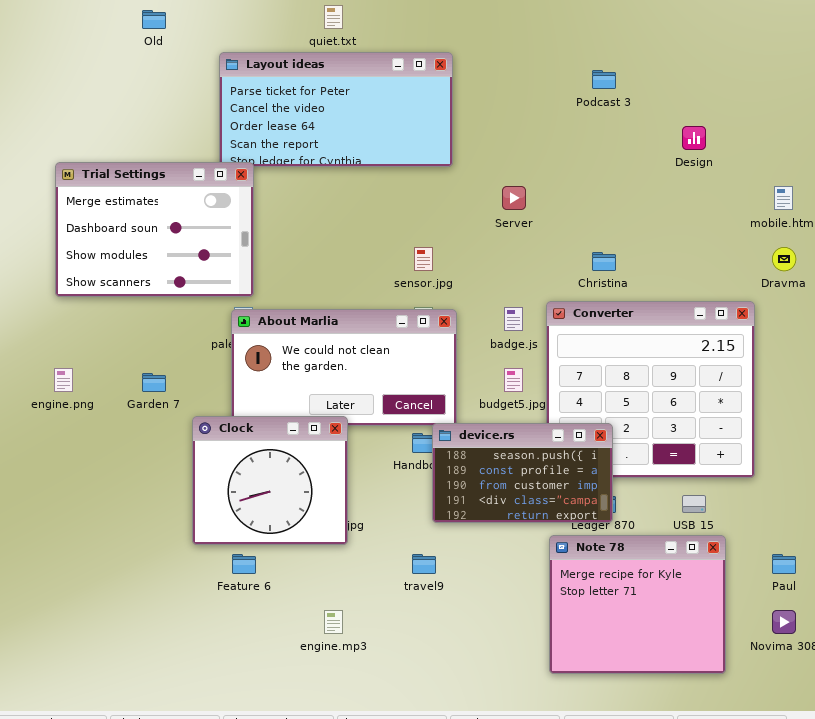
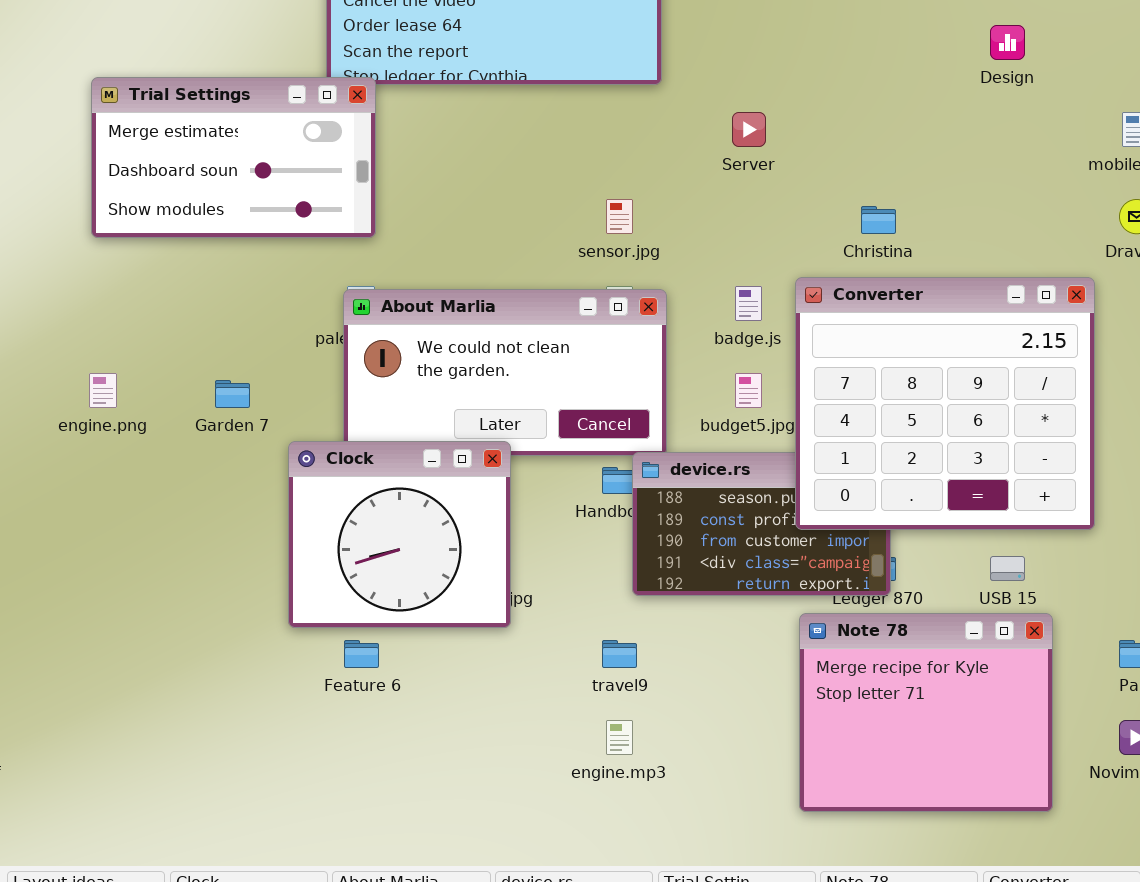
Trial Settings: [55,162,254,297] -> [91,77,376,238], resized
Converter: [546,301,755,478] -> [795,277,1095,530], raised
engine.mp3: [324,610,343,634] -> [606,720,633,755], moved

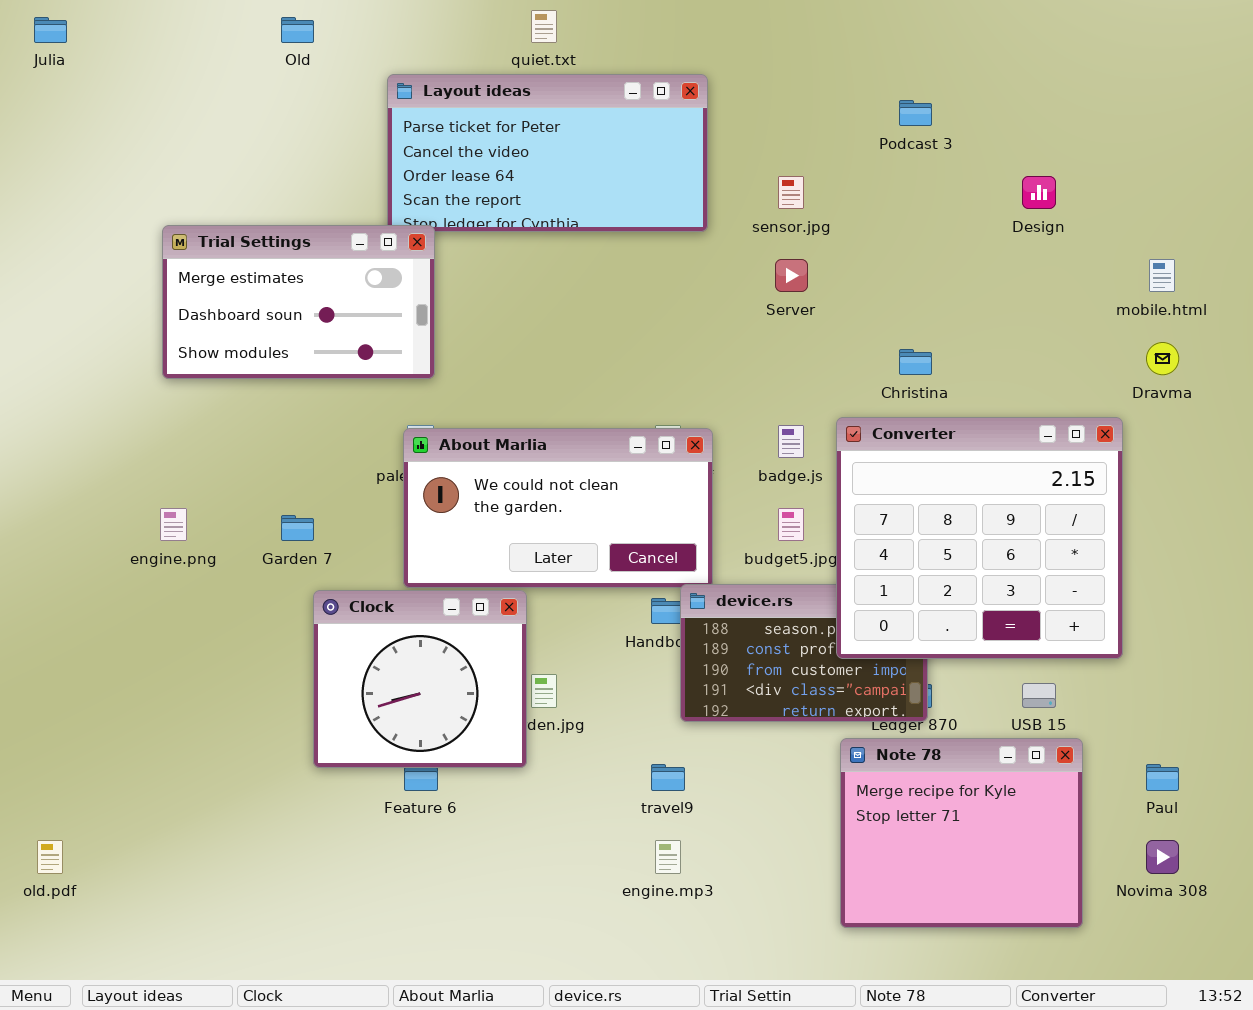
sensor.jpg: [606,199,633,234] -> [778,176,804,209], moved
Clock: [288,441,511,628] -> [313,590,527,768], moved

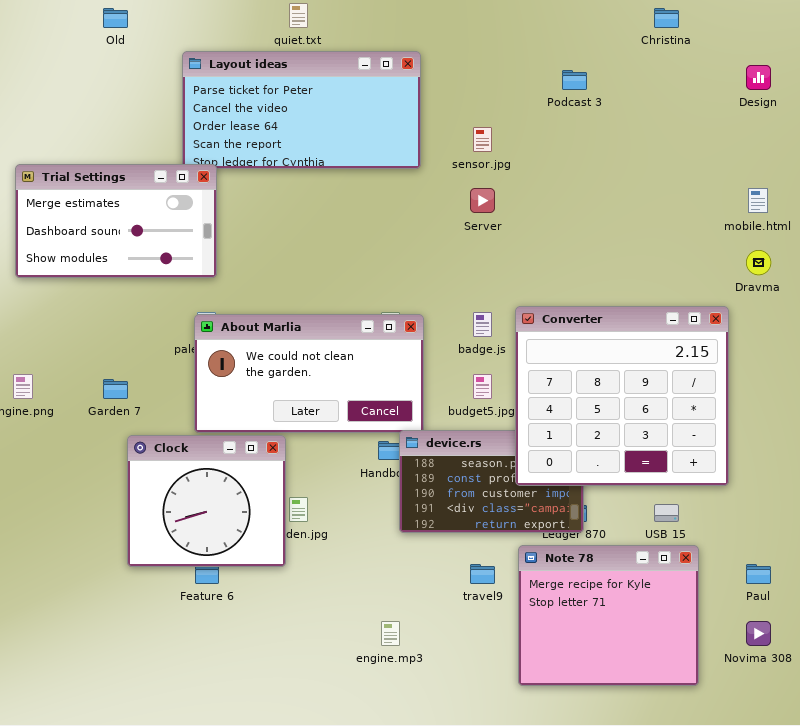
Design: [1022,176,1056,209] -> [746,65,771,90], moved
Christina: [899,349,932,375] -> [654,8,679,28], moved
travel9: [651,764,685,791] -> [470,564,495,584], moved

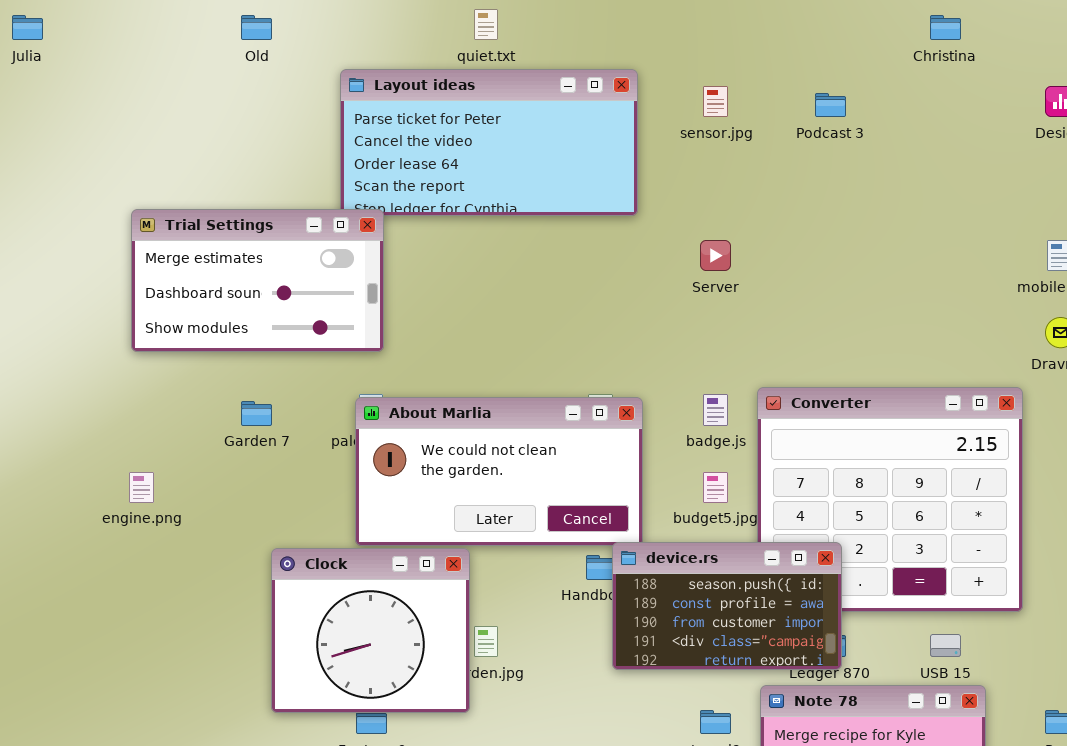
sensor.jpg: [473,127,492,152] -> [703,86,728,117], moved
Garden 7: [103,379,128,399] -> [241,401,272,426], moved
device.rs: [399,430,584,533] -> [612,542,842,670], raised

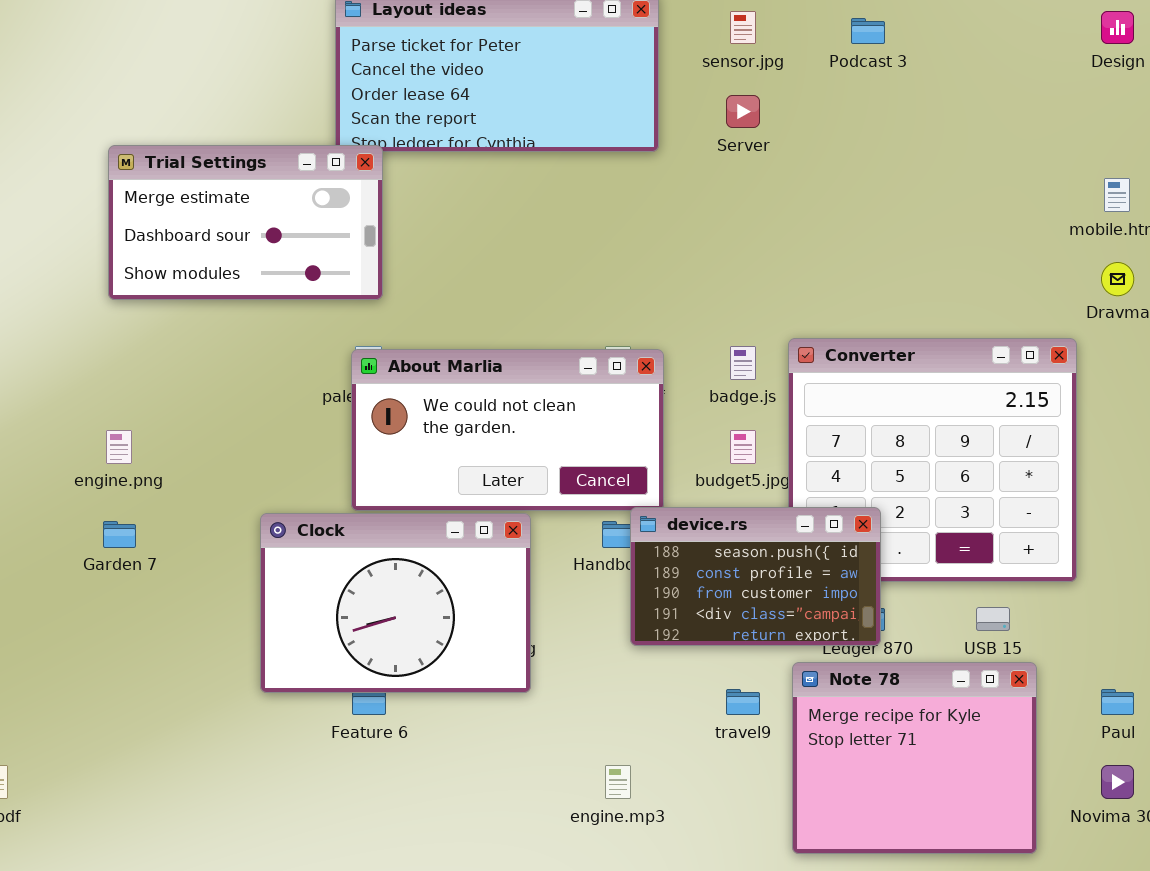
Server: [700,240,731,271] -> [726,95,760,128], moved
Garden 7: [241,401,272,426] -> [103,521,136,548], moved
Clock: [271,548,470,713] -> [260,513,531,693], resized

